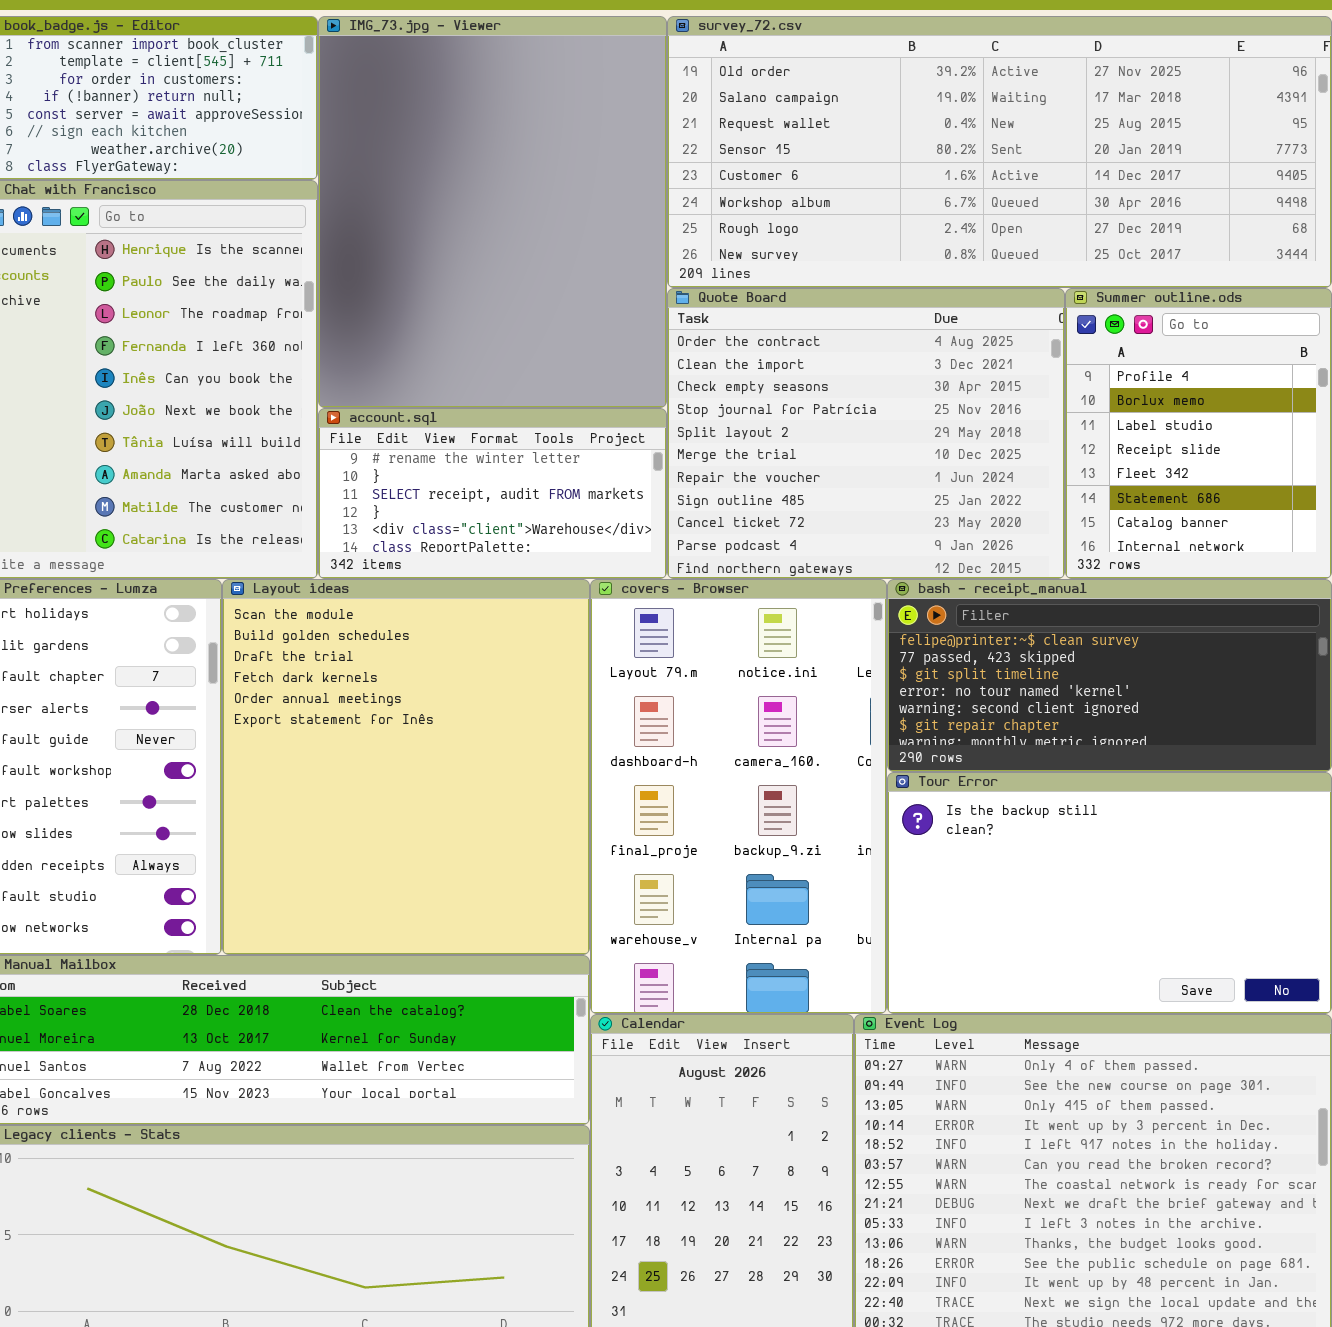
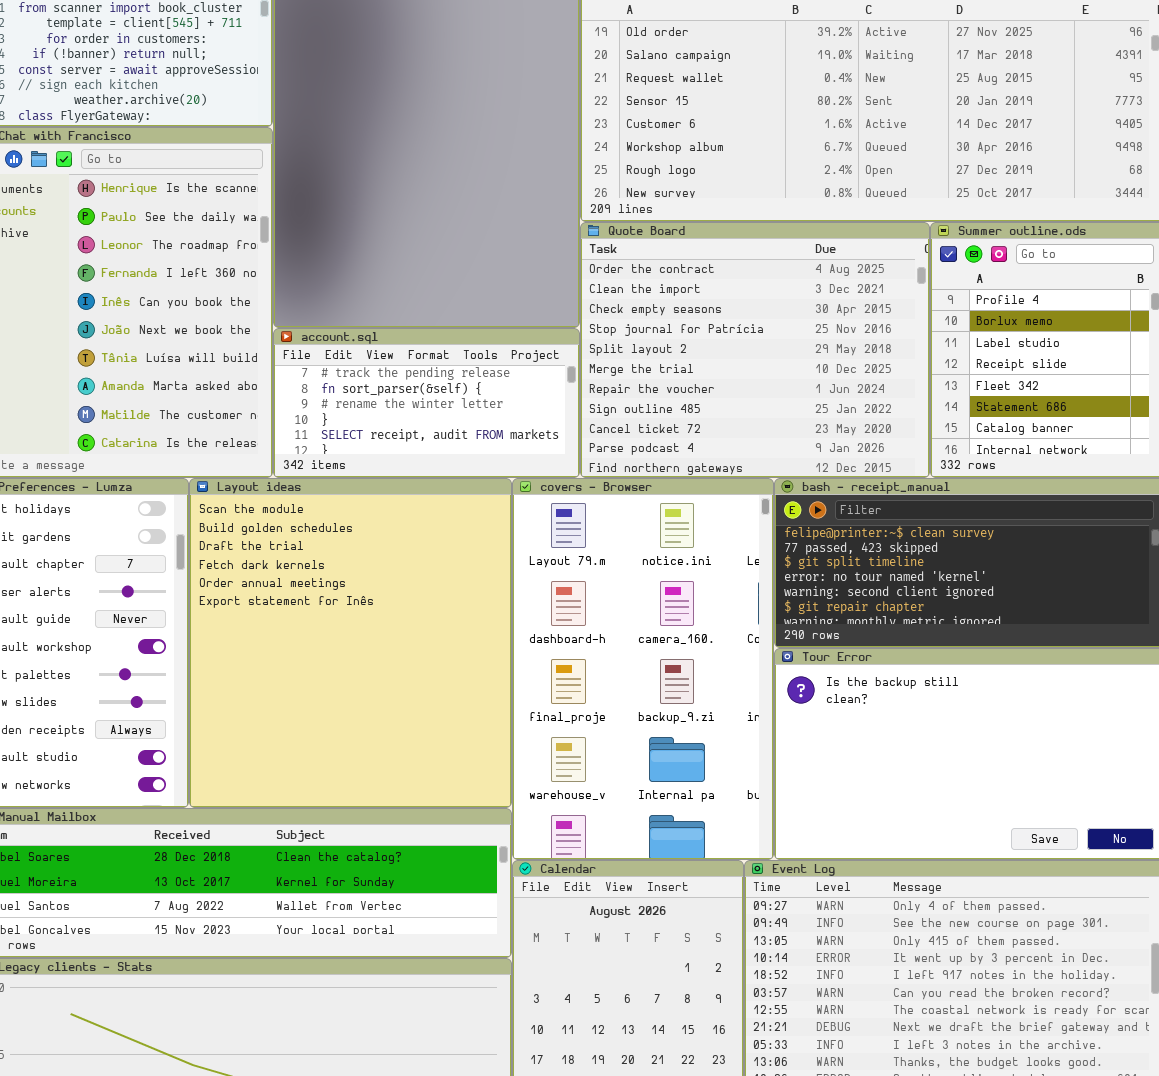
account.sql: [318,408,667,579] -> [273,328,580,478], scrolled up 2 rows

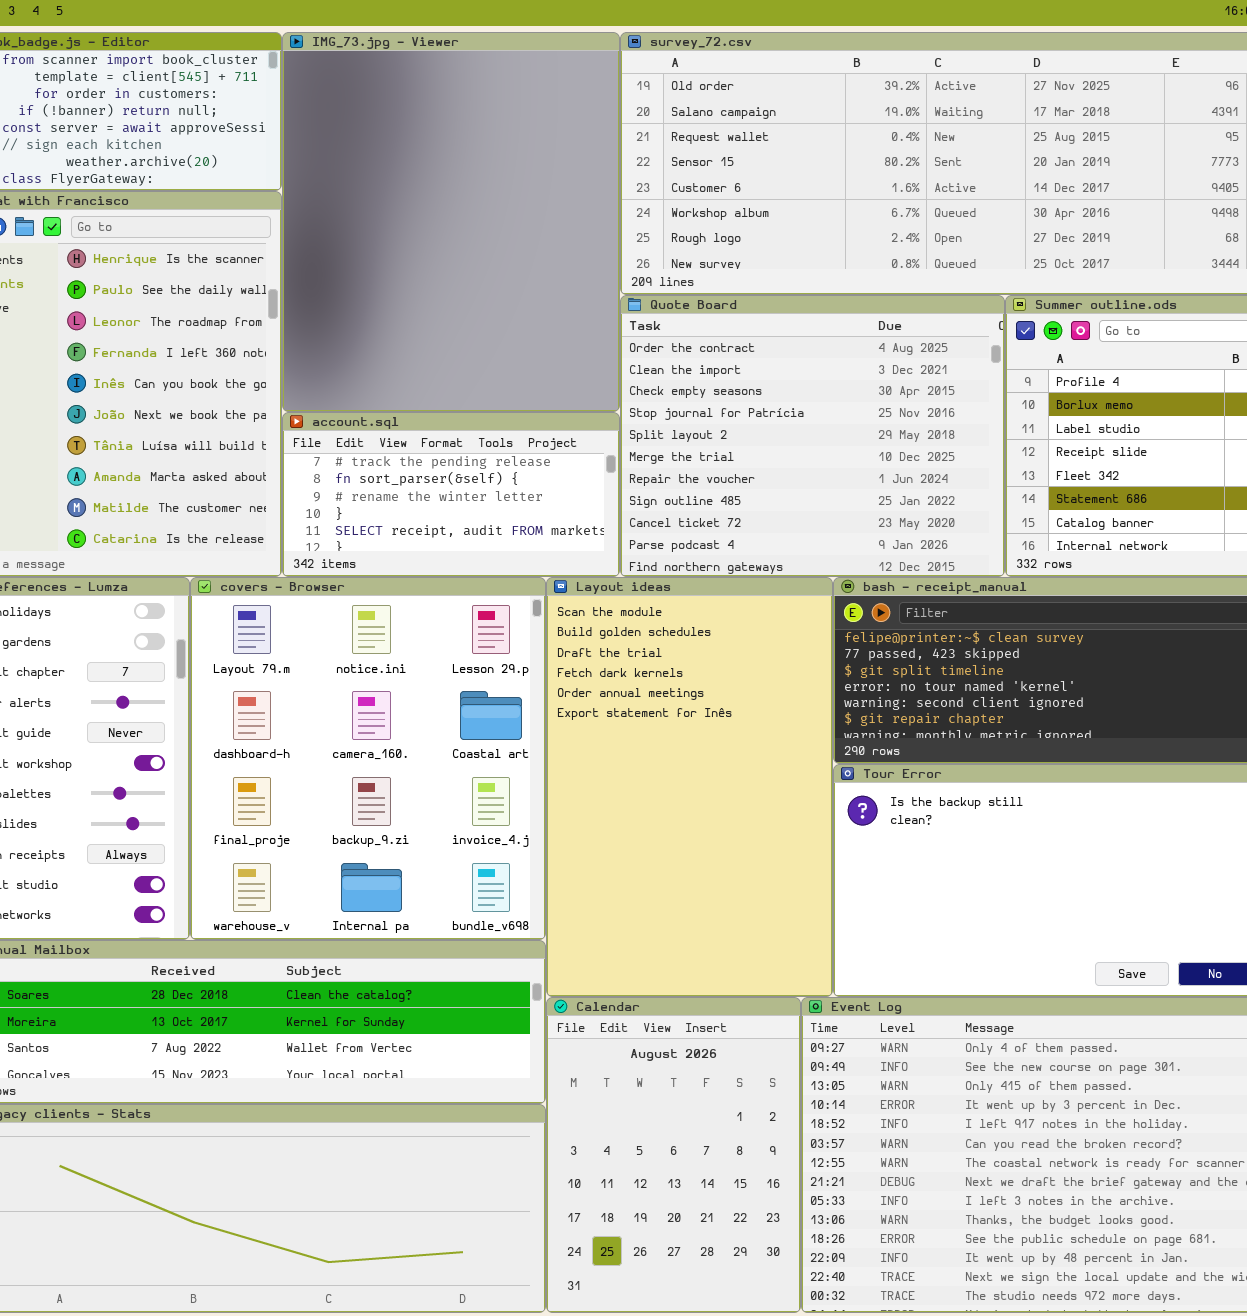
Layout ideas: [189,478,512,808] -> [546,577,833,997], moved, resized
covers - Browser: [512,478,774,860] -> [190,577,546,940], moved, resized

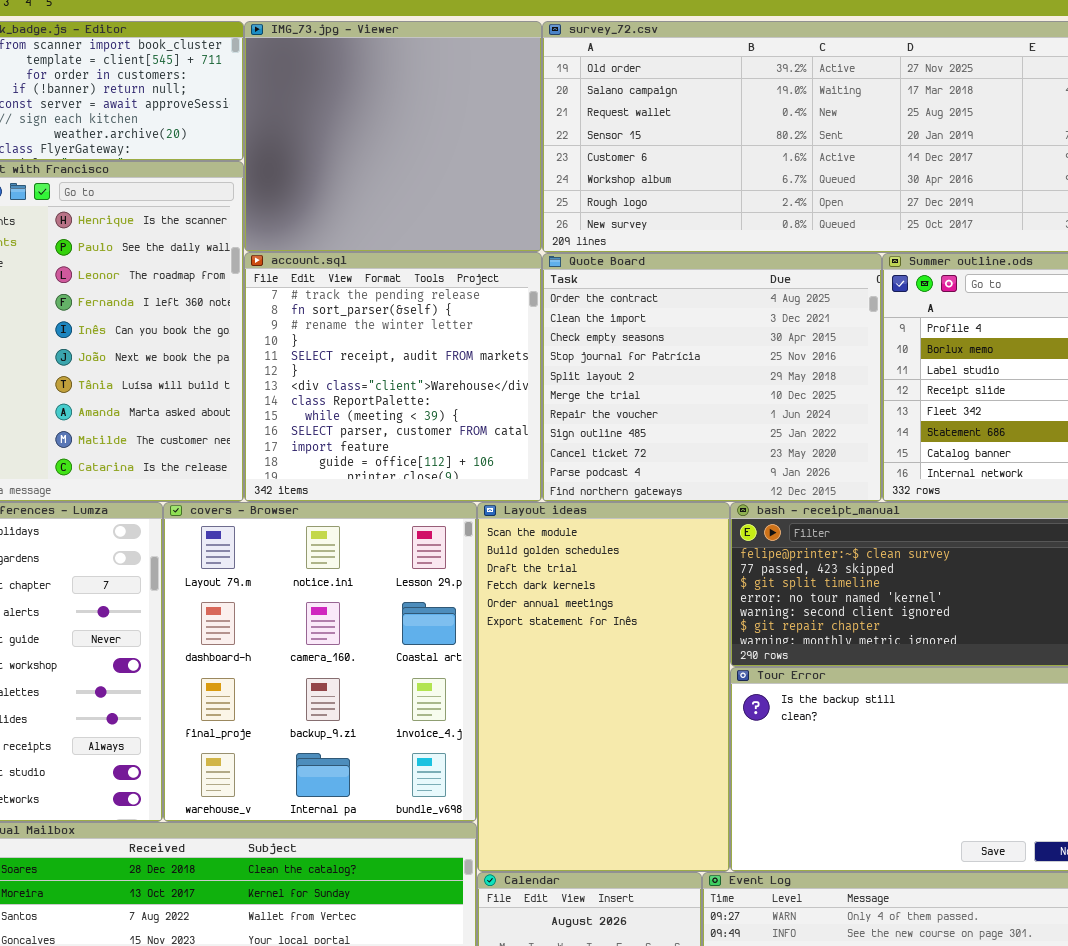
IMG_73.jpg - Viewer: [282,32,620,412] -> [244,21,542,252], resized
account.sql: [282,412,620,577] -> [244,252,542,502], resized

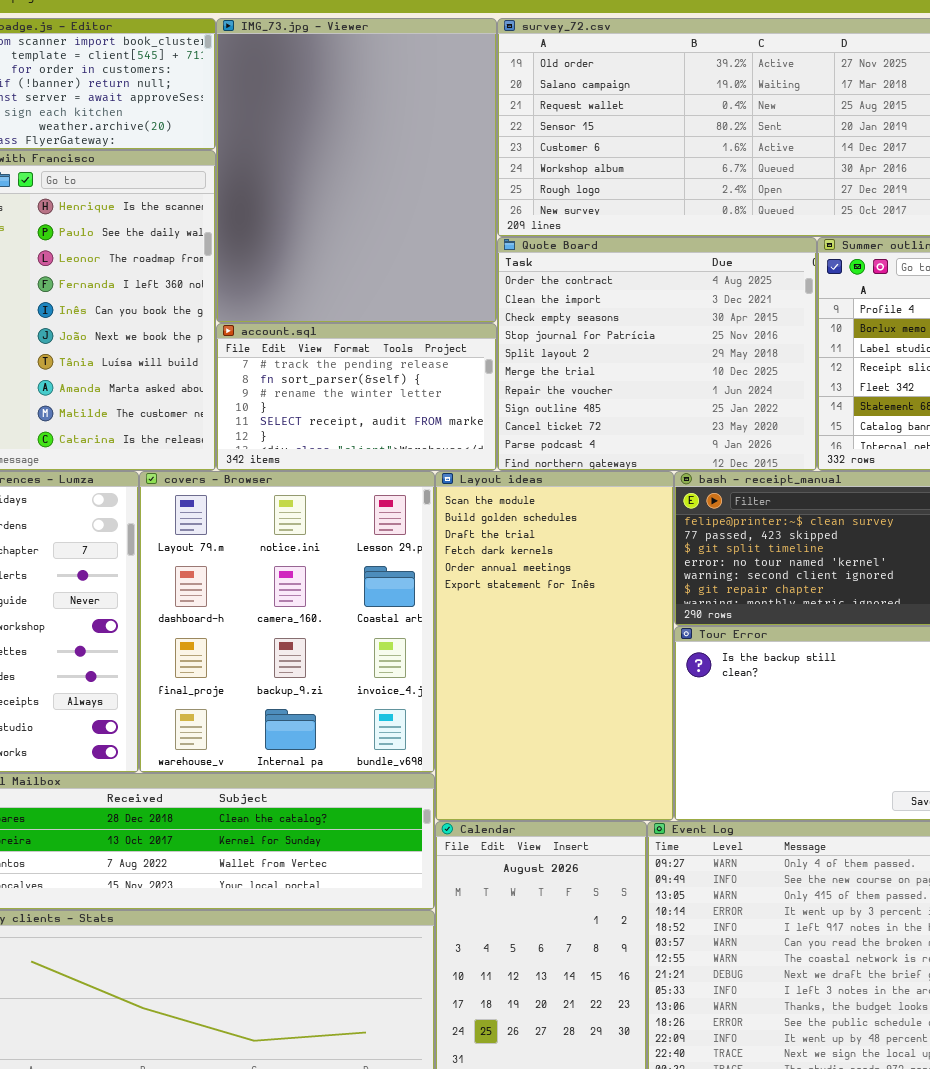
IMG_73.jpg - Viewer: [244,21,542,252] -> [216,18,497,323], resized
account.sql: [244,252,542,502] -> [216,323,497,471], resized

